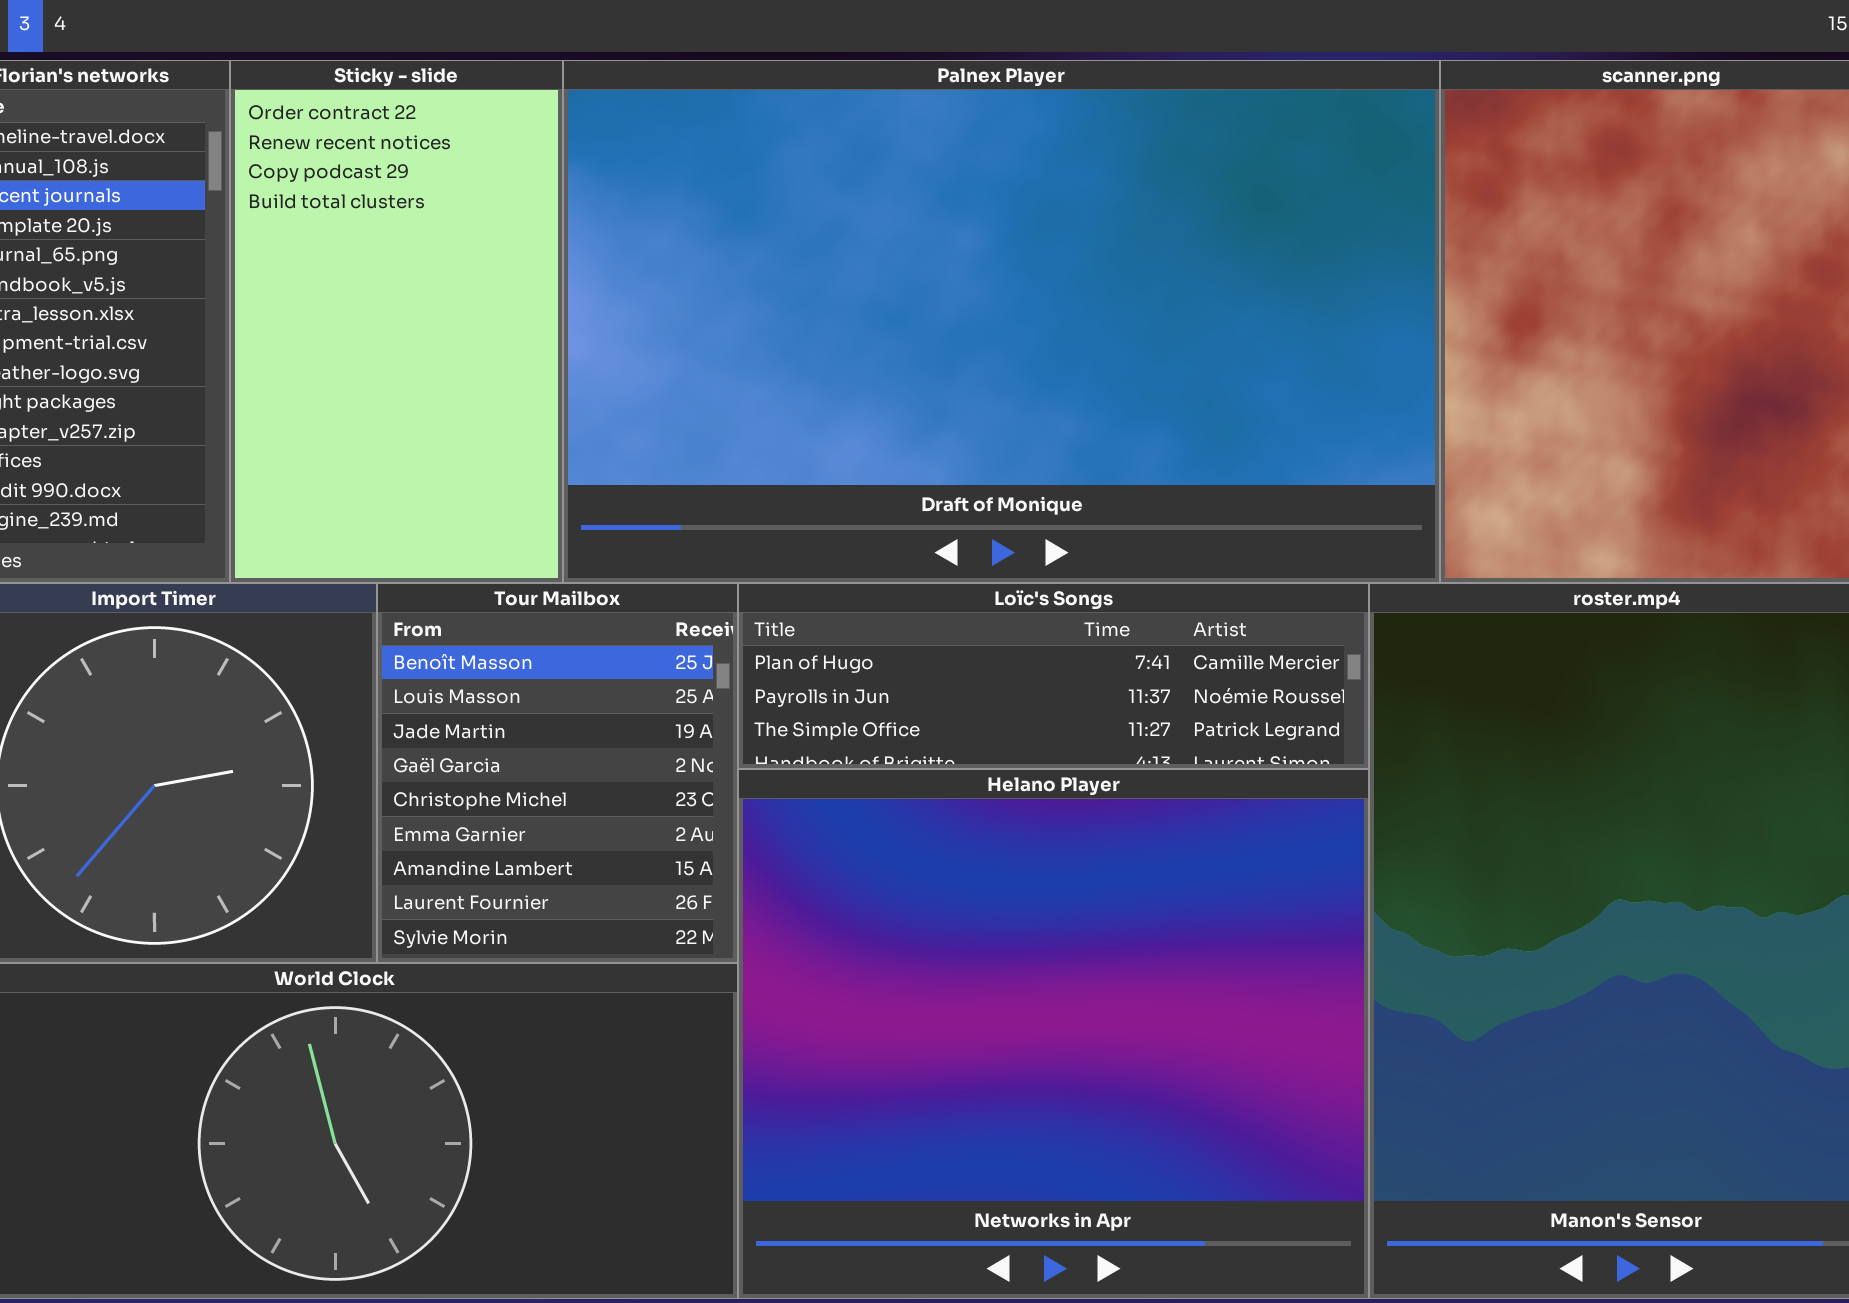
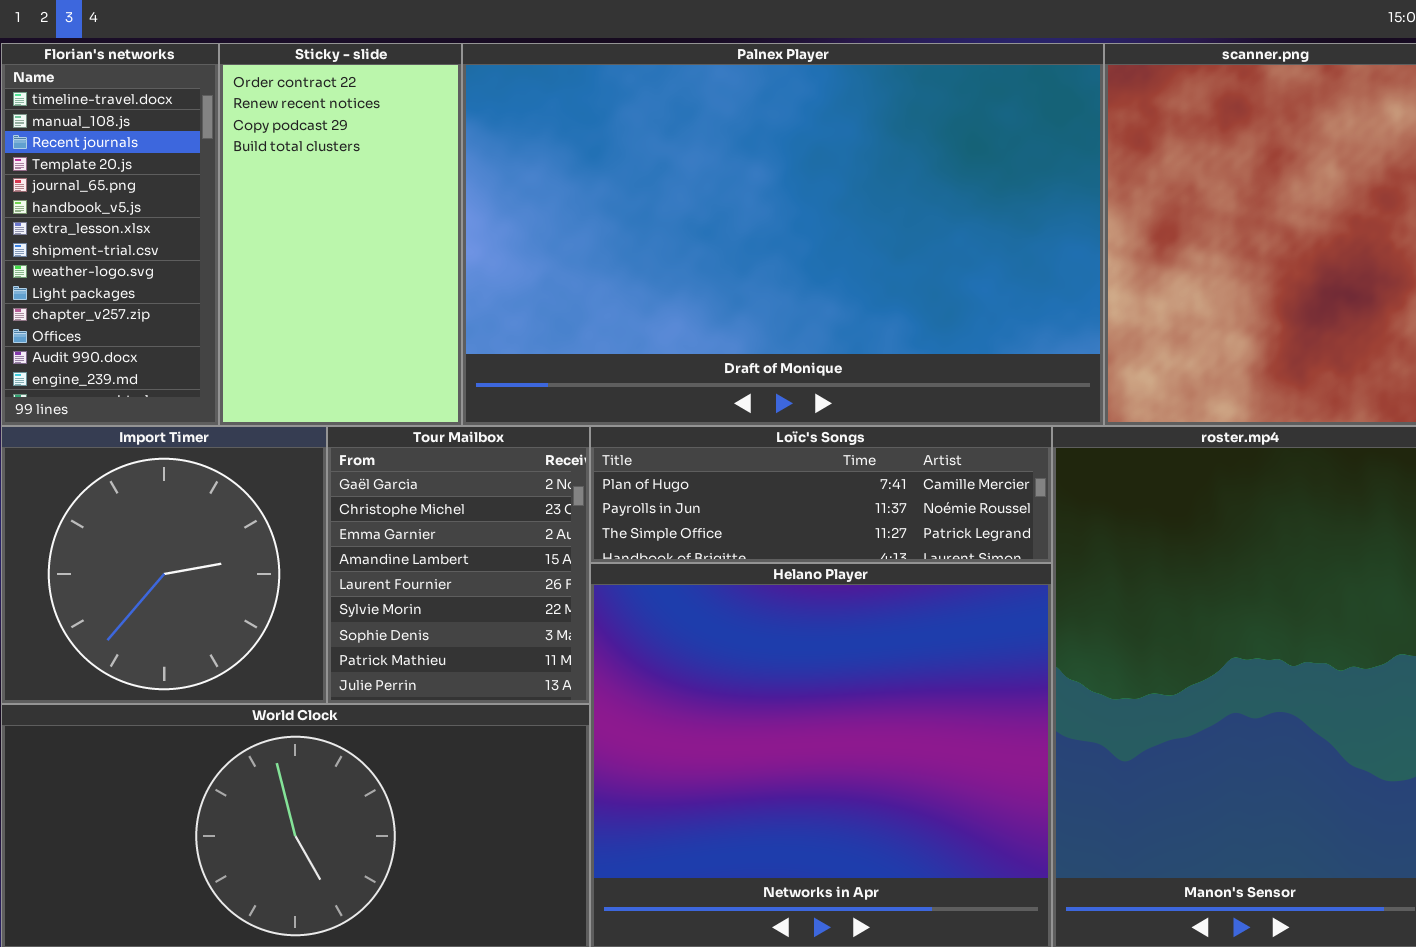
Tour Mailbox: [377,583,738,963] -> [327,426,590,704], scrolled down 3 rows

